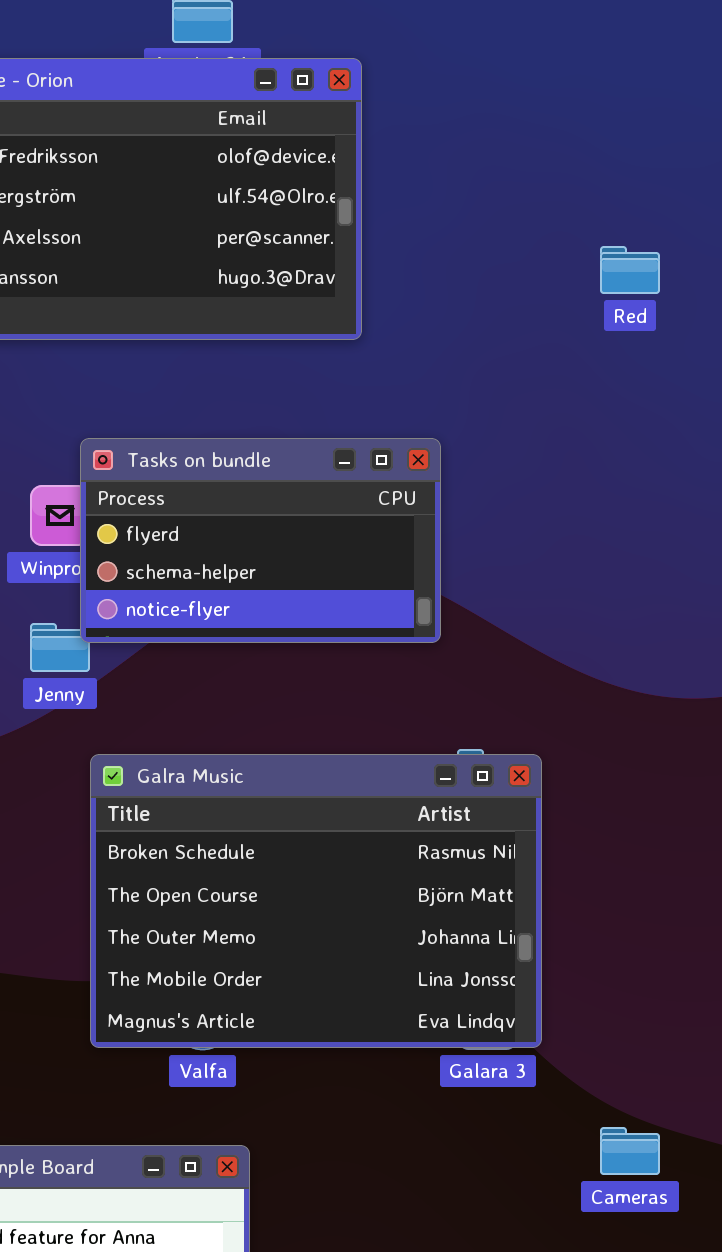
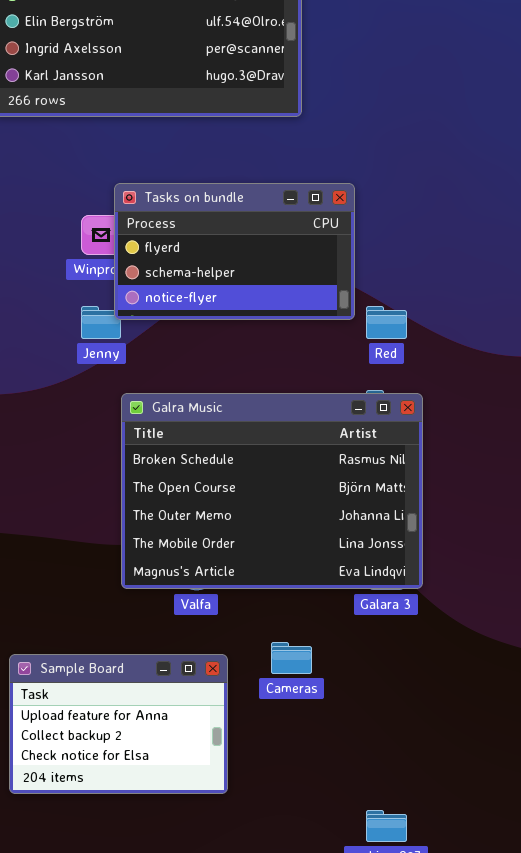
Red: [600,246,660,294] -> [366,306,407,339], moved
Cameras: [600,1127,660,1175] -> [271,642,312,674], moved

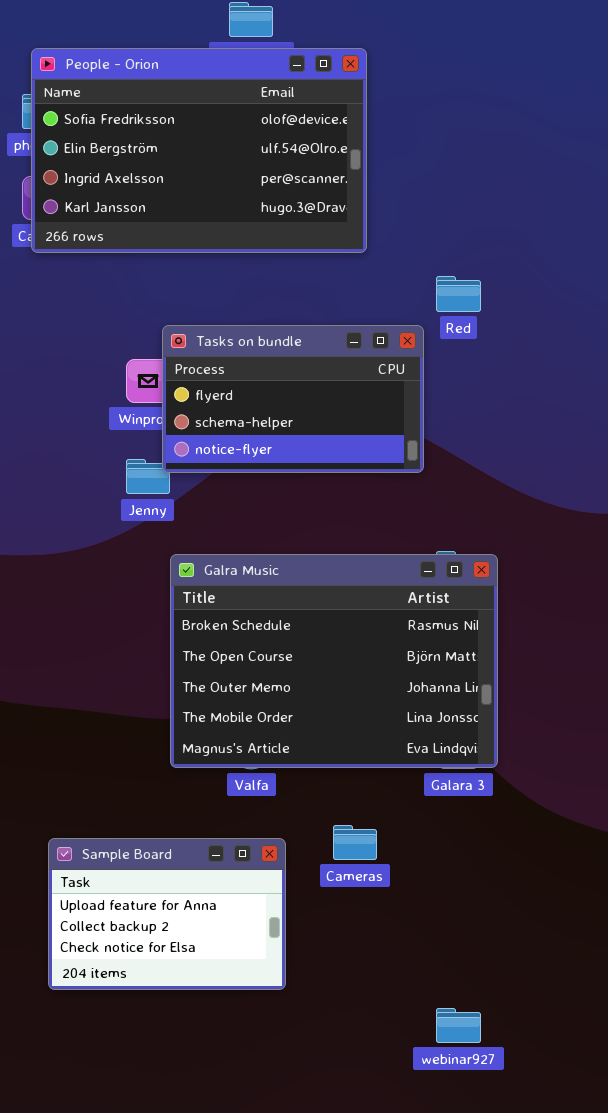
Red: [366,306,407,339] -> [436,276,481,312], moved

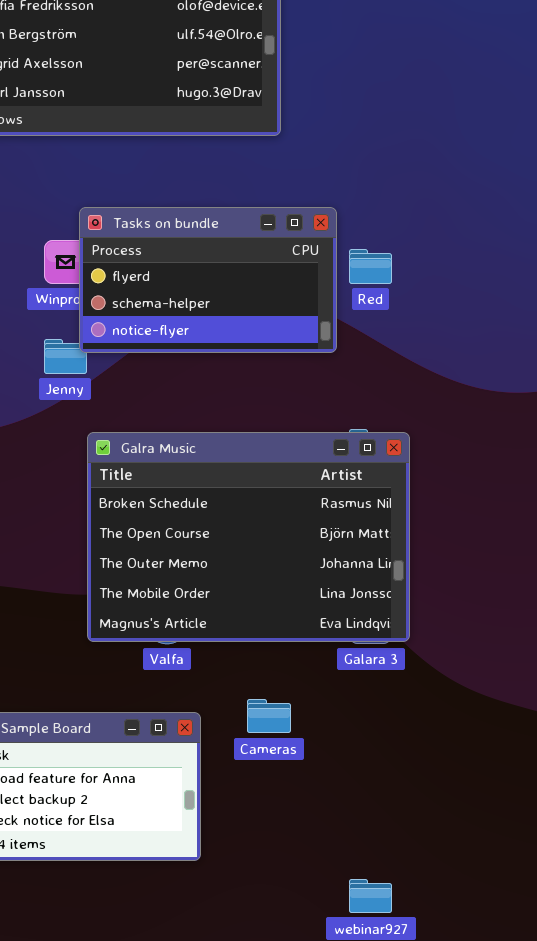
Red: [436,276,481,312] -> [349,249,392,284], moved

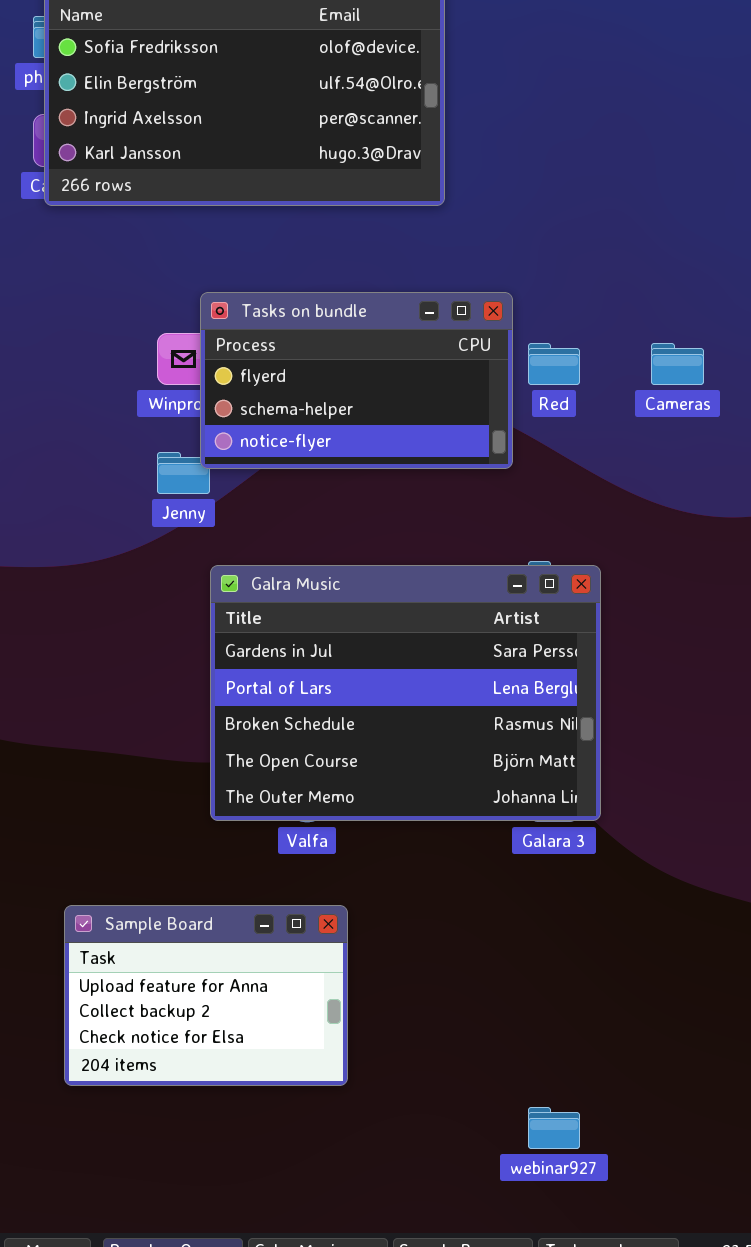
Galra Music: [87,432,410,642] -> [210,565,601,821], scrolled up 2 rows
Cameras: [247,699,291,733] -> [651,343,704,385], moved

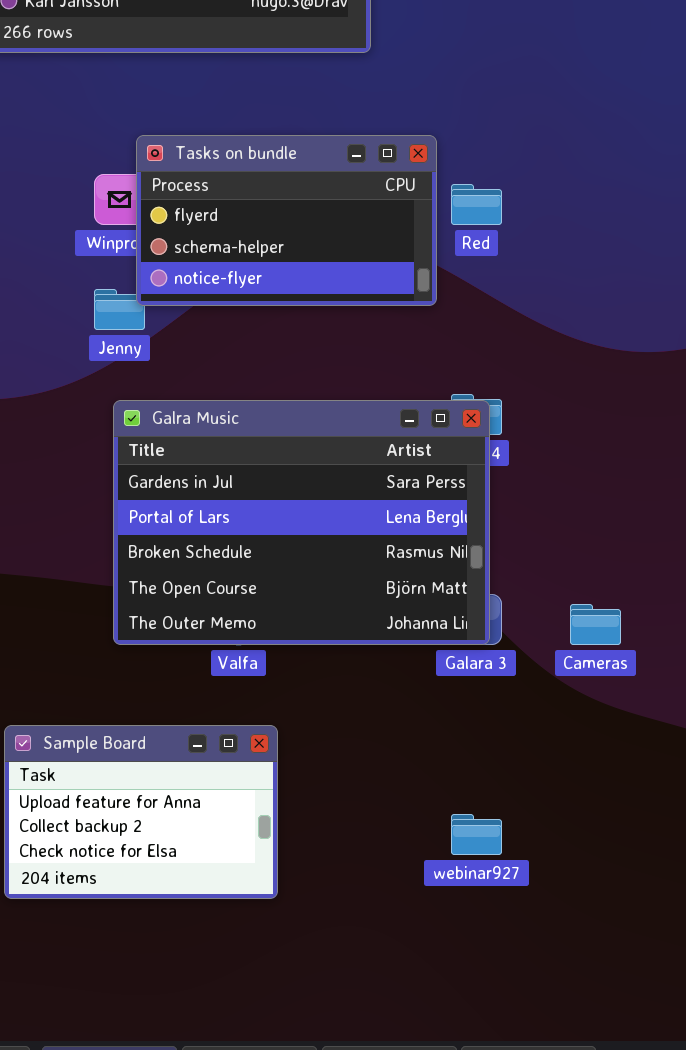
Cameras: [651,343,704,385] -> [570,604,621,645], moved
Galra Music: [210,565,601,821] -> [113,400,490,645], moved
webinar927: [528,1107,580,1149] -> [451,814,502,855], moved

